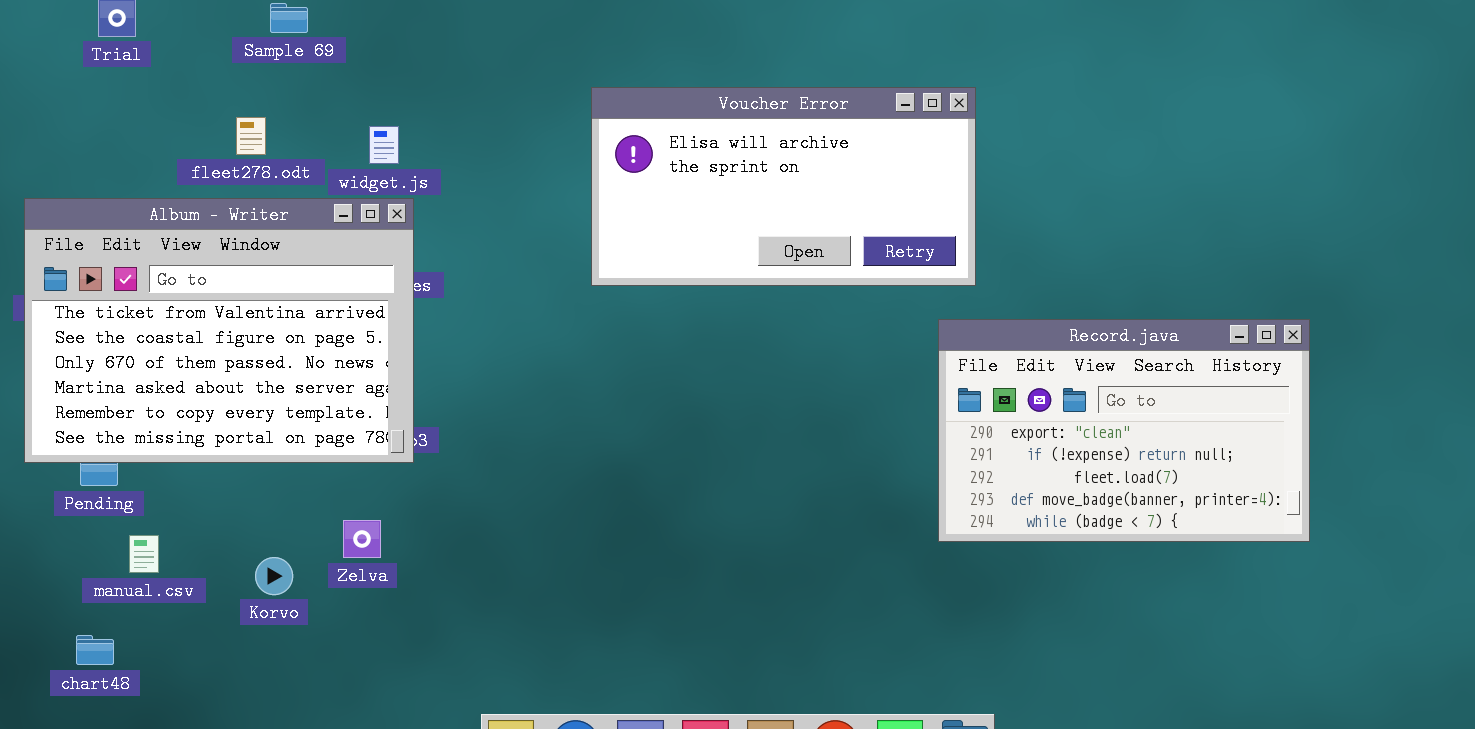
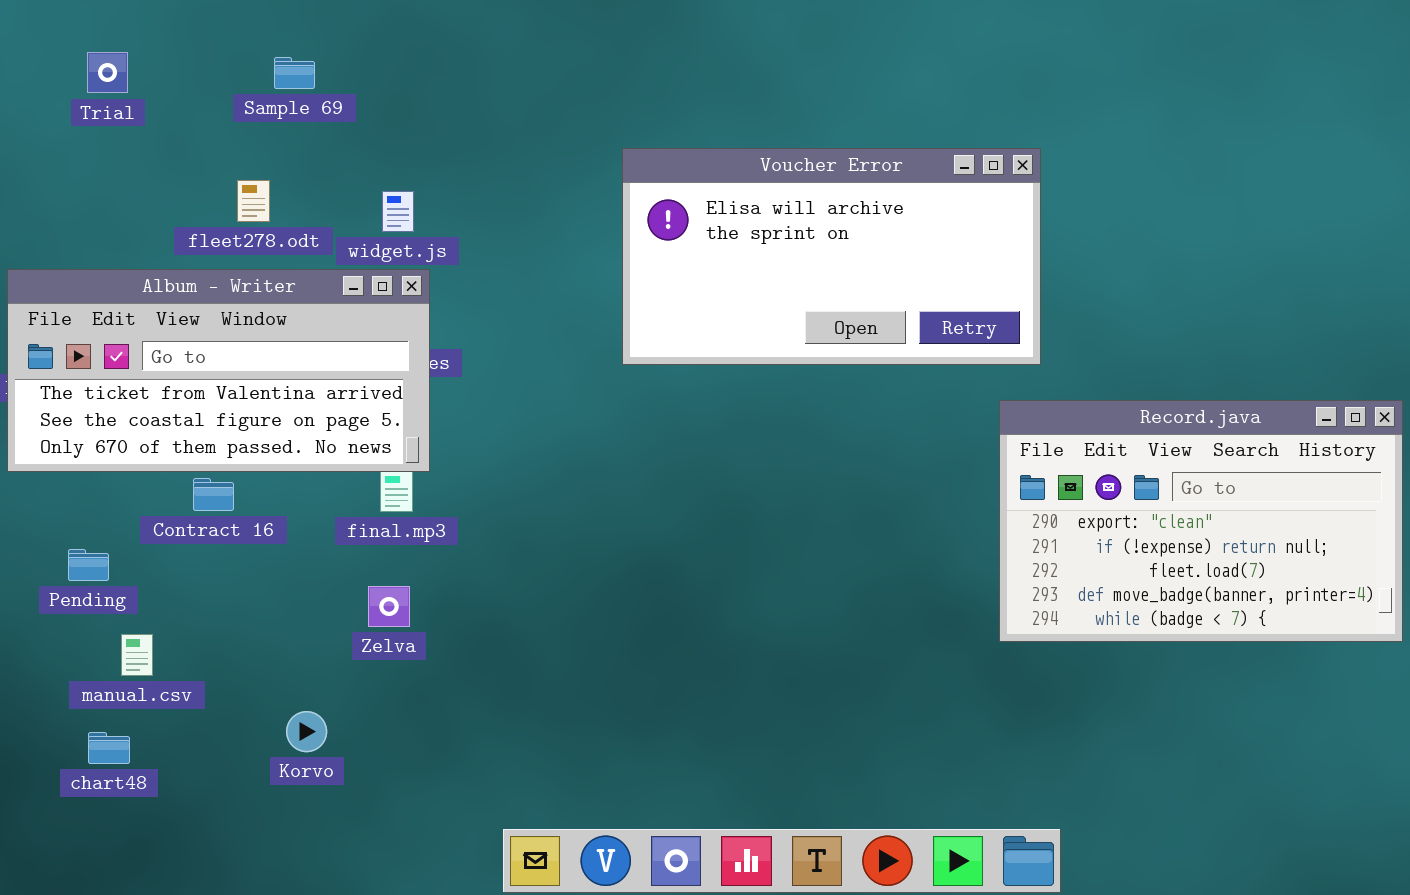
Album - Writer: [24,198,414,463] -> [7,269,430,472], resized
Zelva: [343,520,381,558] -> [368,586,410,627], moved
Korvo: [255,557,293,595] -> [286,711,327,752], moved
chart48: [76,635,114,665] -> [88,732,130,764], moved

